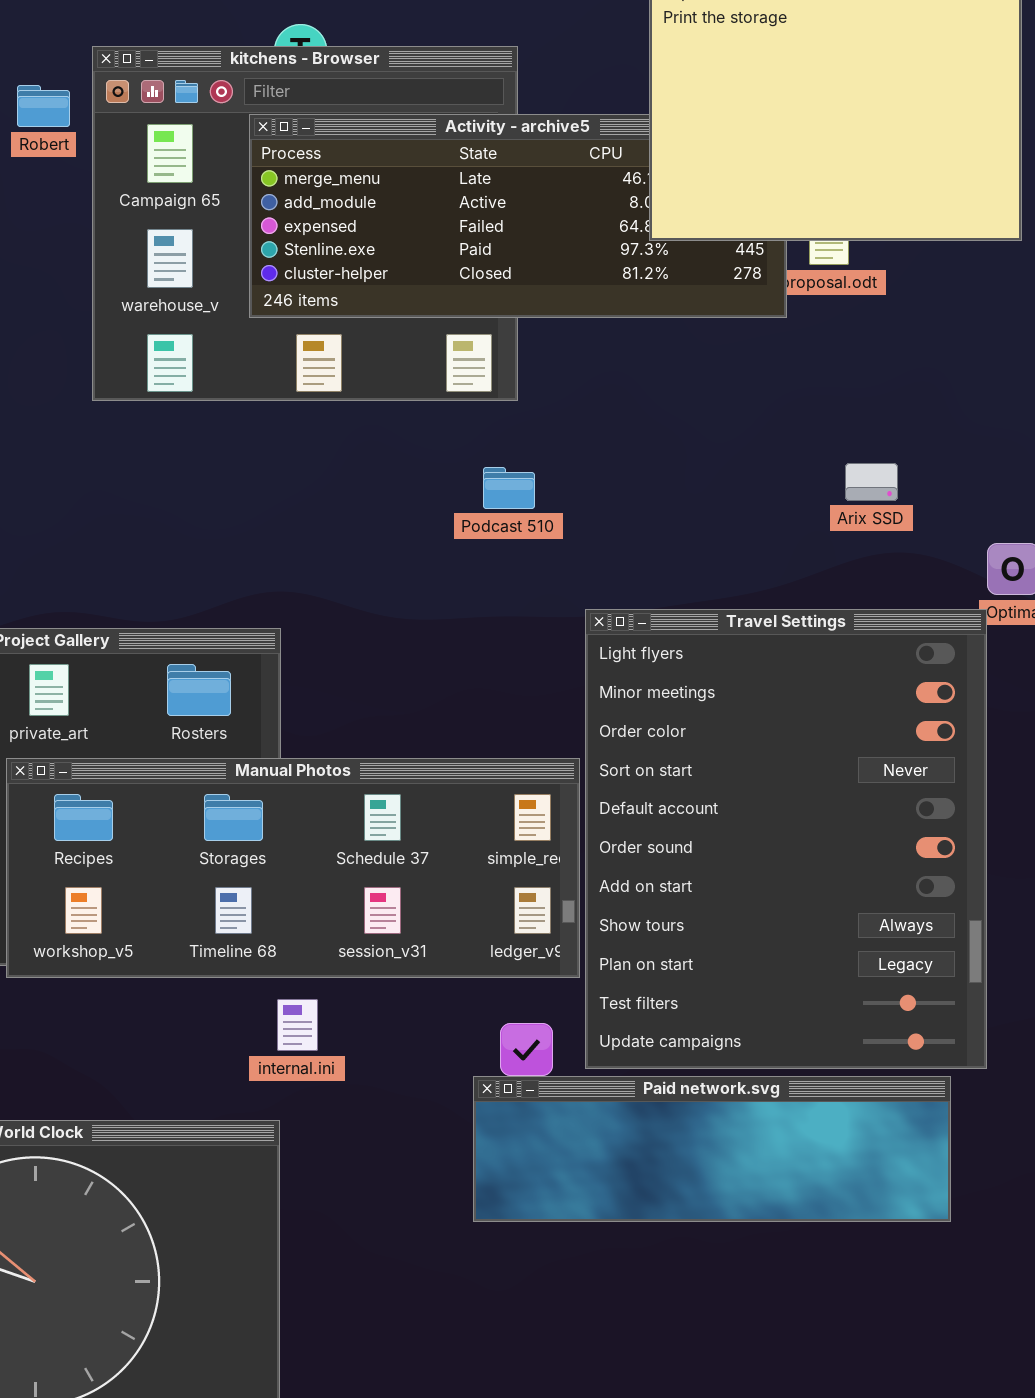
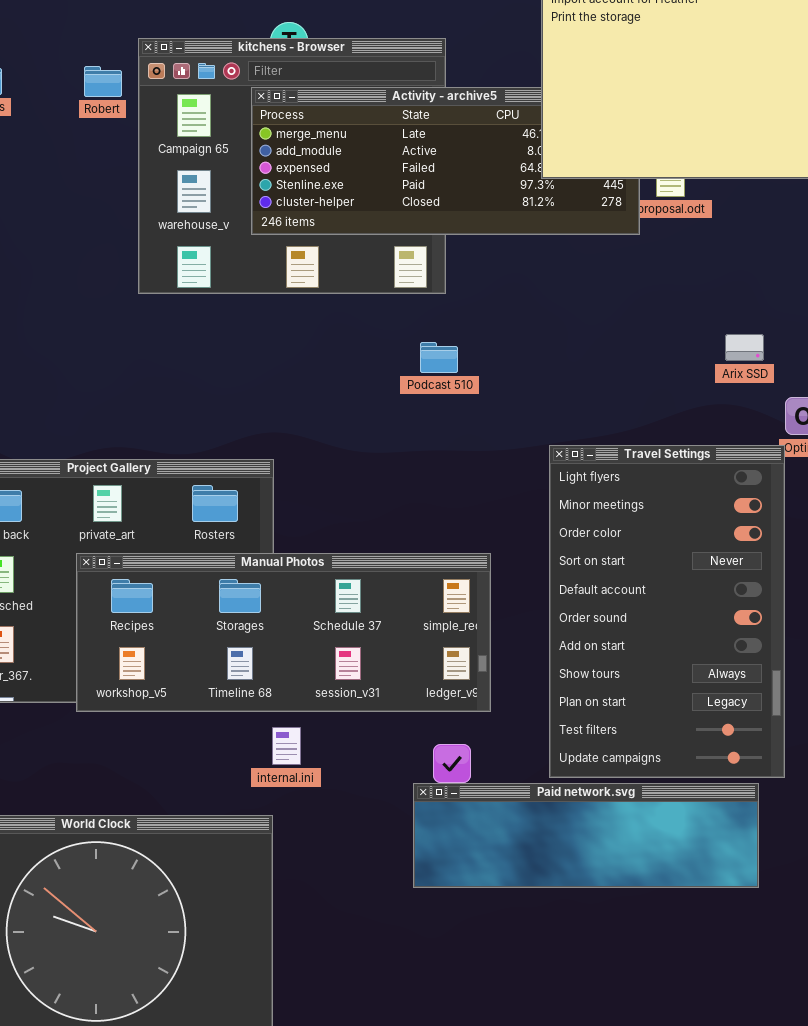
Arix SSD: [845,463,898,501] -> [725,334,764,361], moved
Travel Settings: [585,609,987,1069] -> [549,445,785,778], resized

